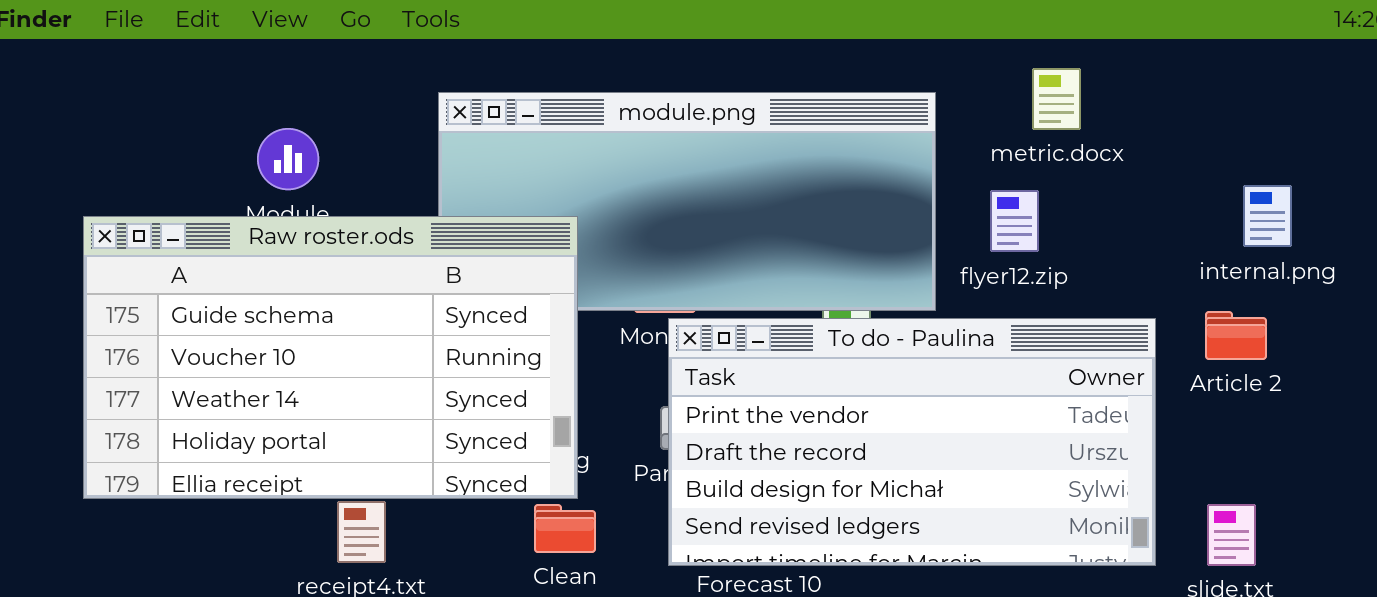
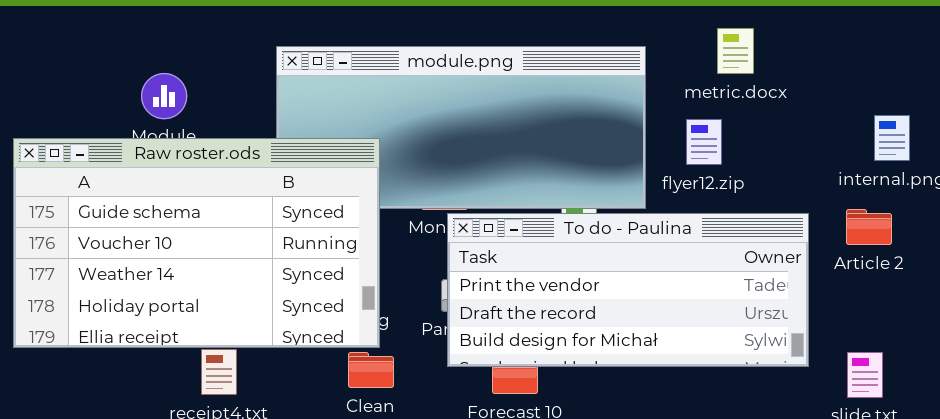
To do - Paulina: [668,318,1156,566] -> [447,213,809,367], resized

